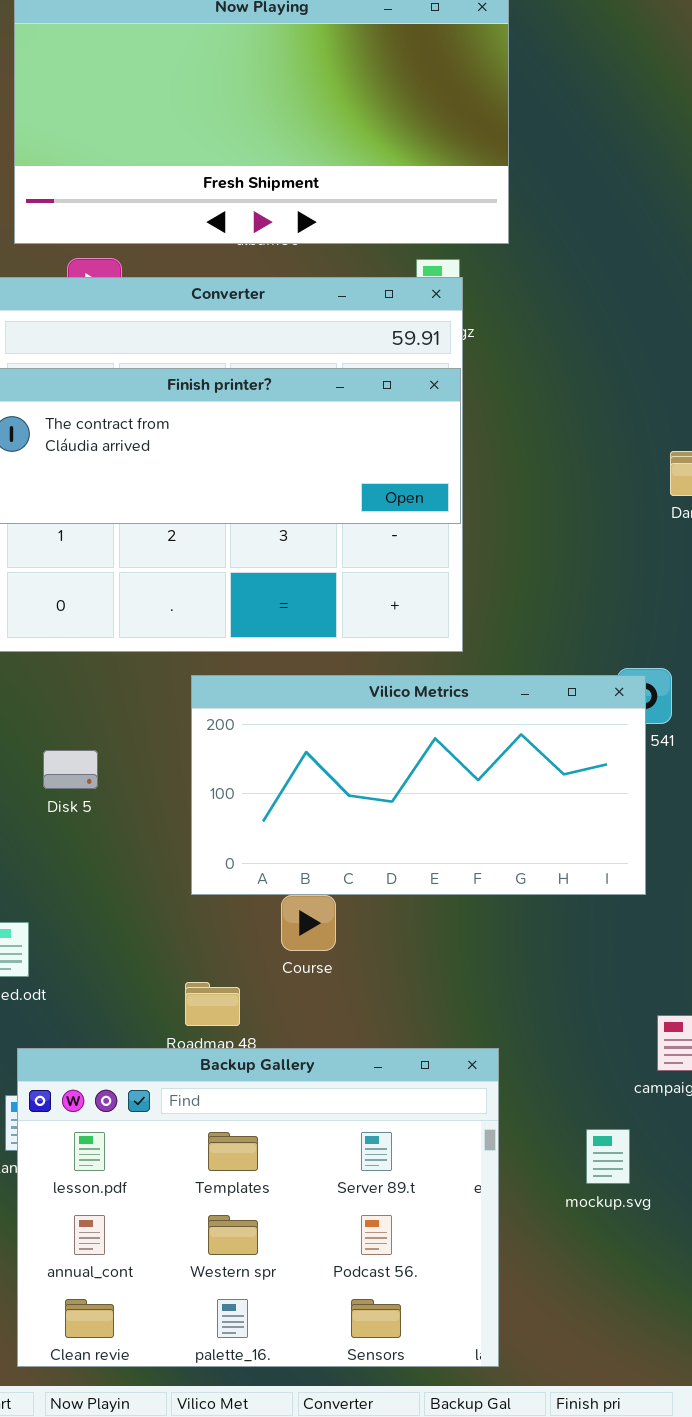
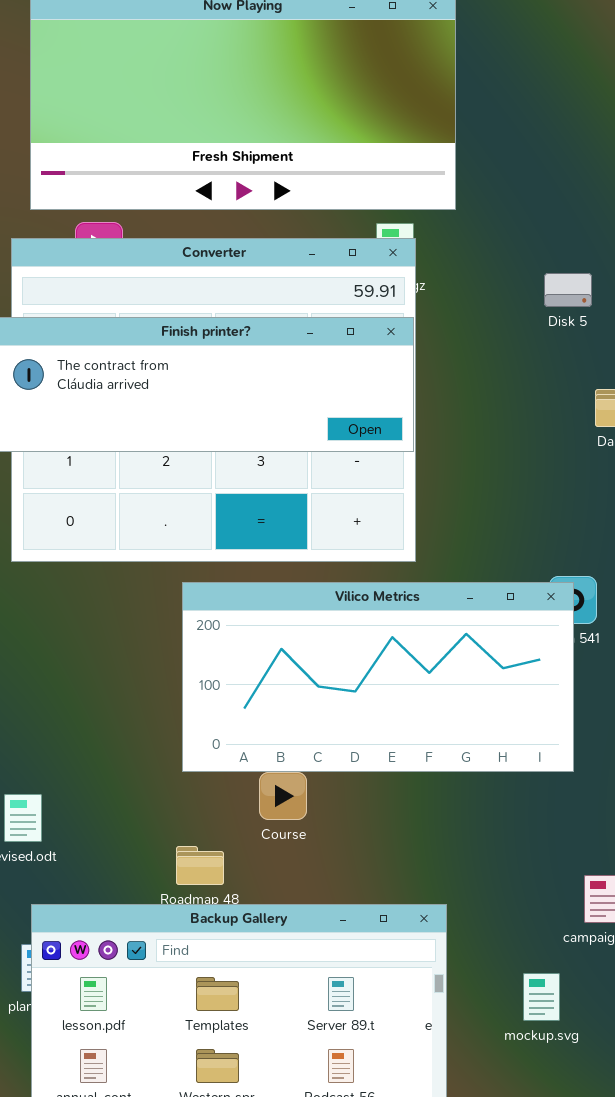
Disk 5: [43,750,98,789] -> [544,273,592,307], moved

